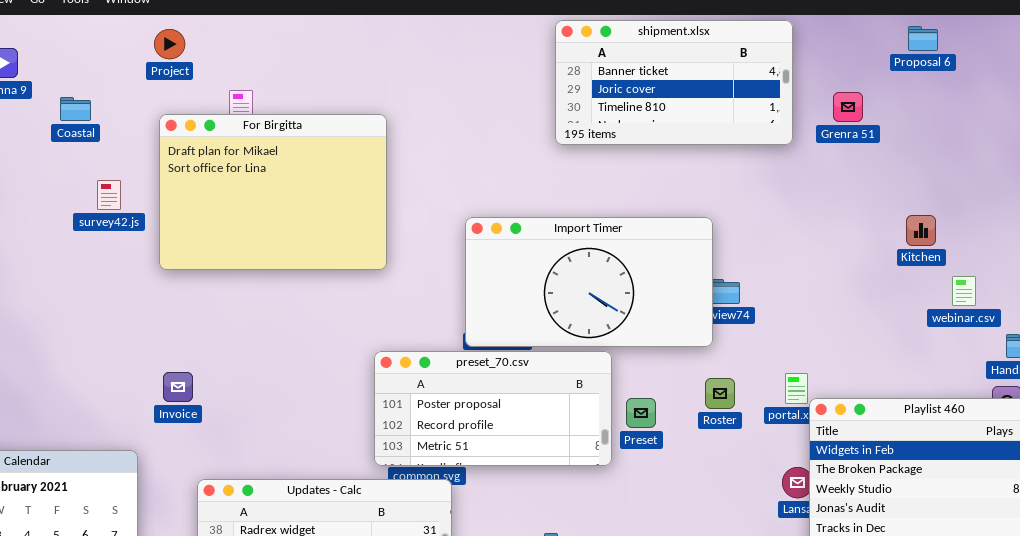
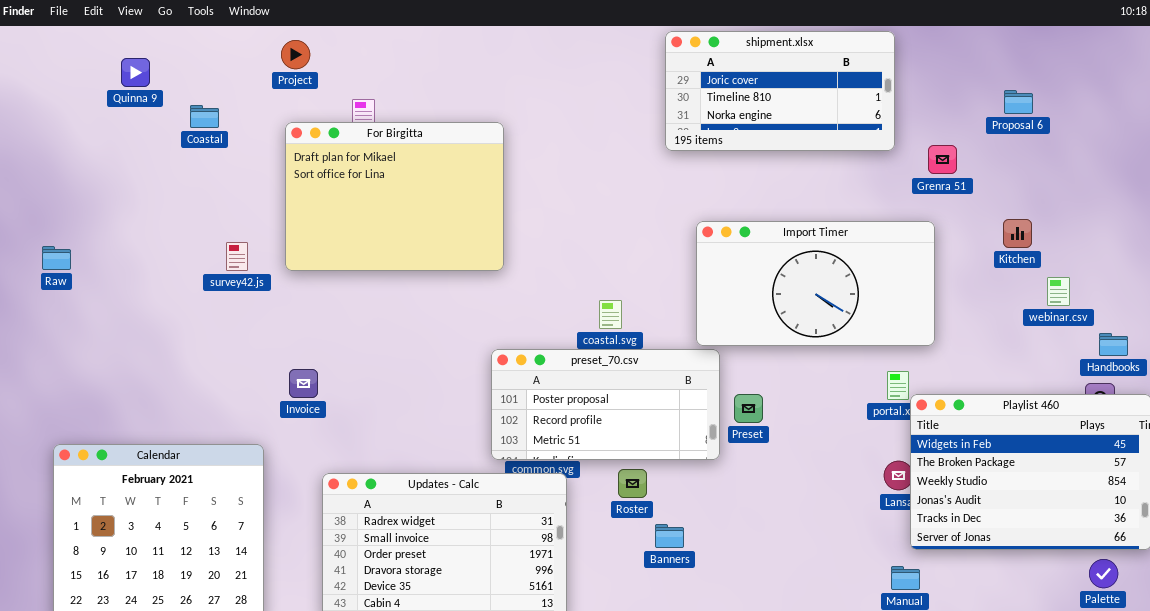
shipment.xlsx: [555,20,793,145] -> [665,31,895,151], scrolled down 1 row
Proposal 6: [908,26,938,51] -> [1004,90,1033,114], moved
Grenra 51: [833,92,863,122] -> [928,145,957,174], moved
survey42.js: [97,180,121,210] -> [226,242,248,271], moved
Import Timer: [465,217,713,347] -> [696,221,935,346], moved
Roster: [705,378,735,409] -> [618,469,647,498], moved

